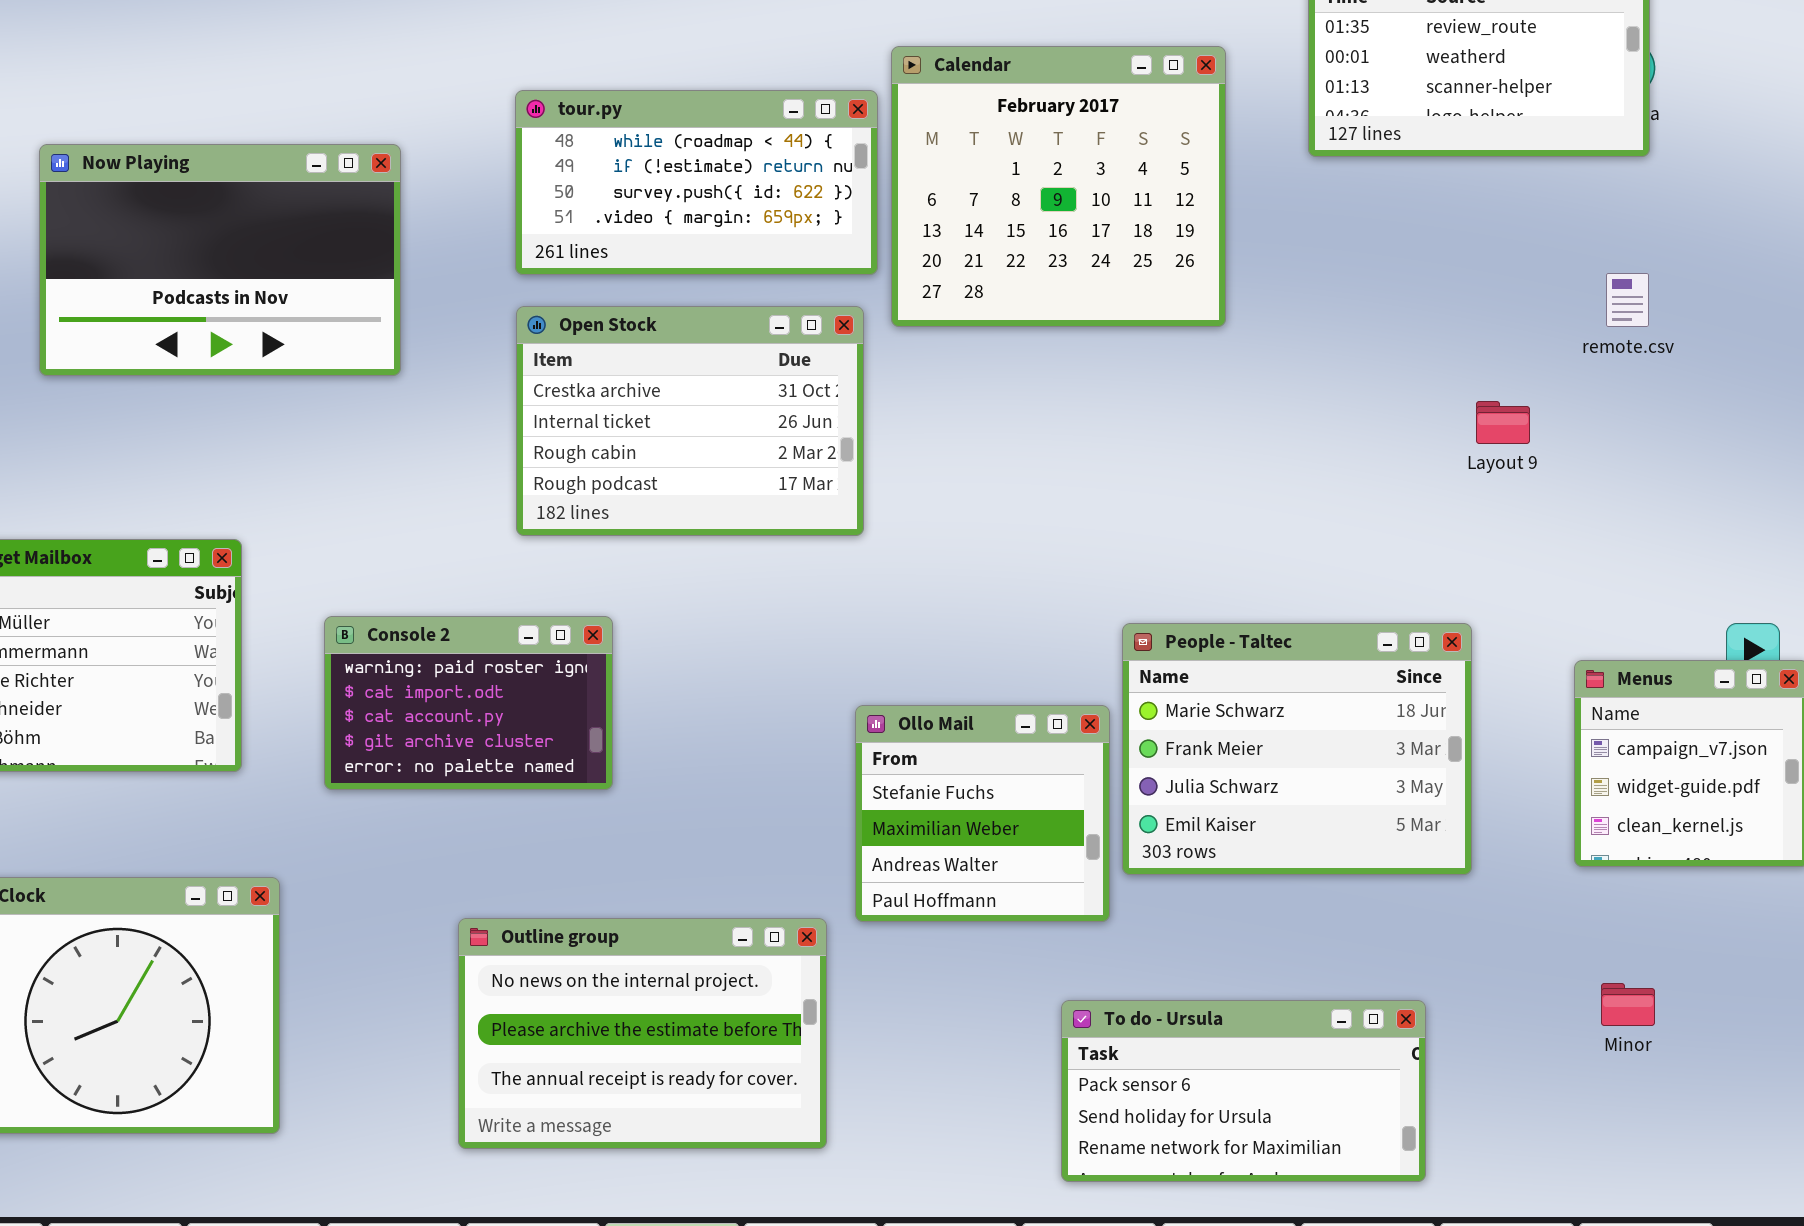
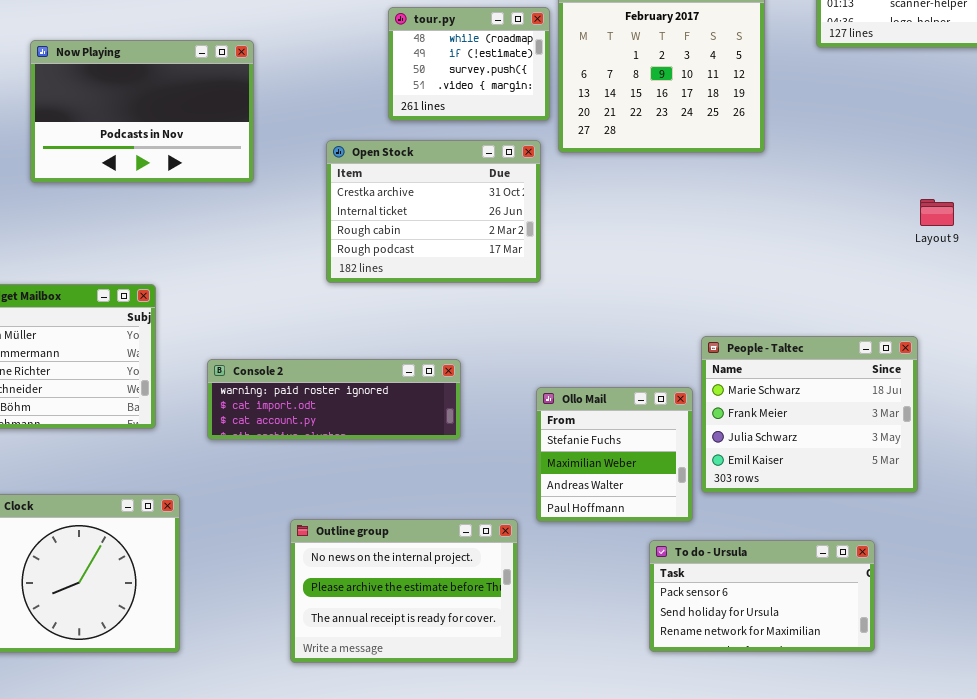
tour.py: [515,90,878,275] -> [388,7,550,121], resized
Console 2: [324,616,613,790] -> [207,359,461,440], resized
To do - Ursula: [1061,1000,1426,1182] -> [649,540,875,652], moved

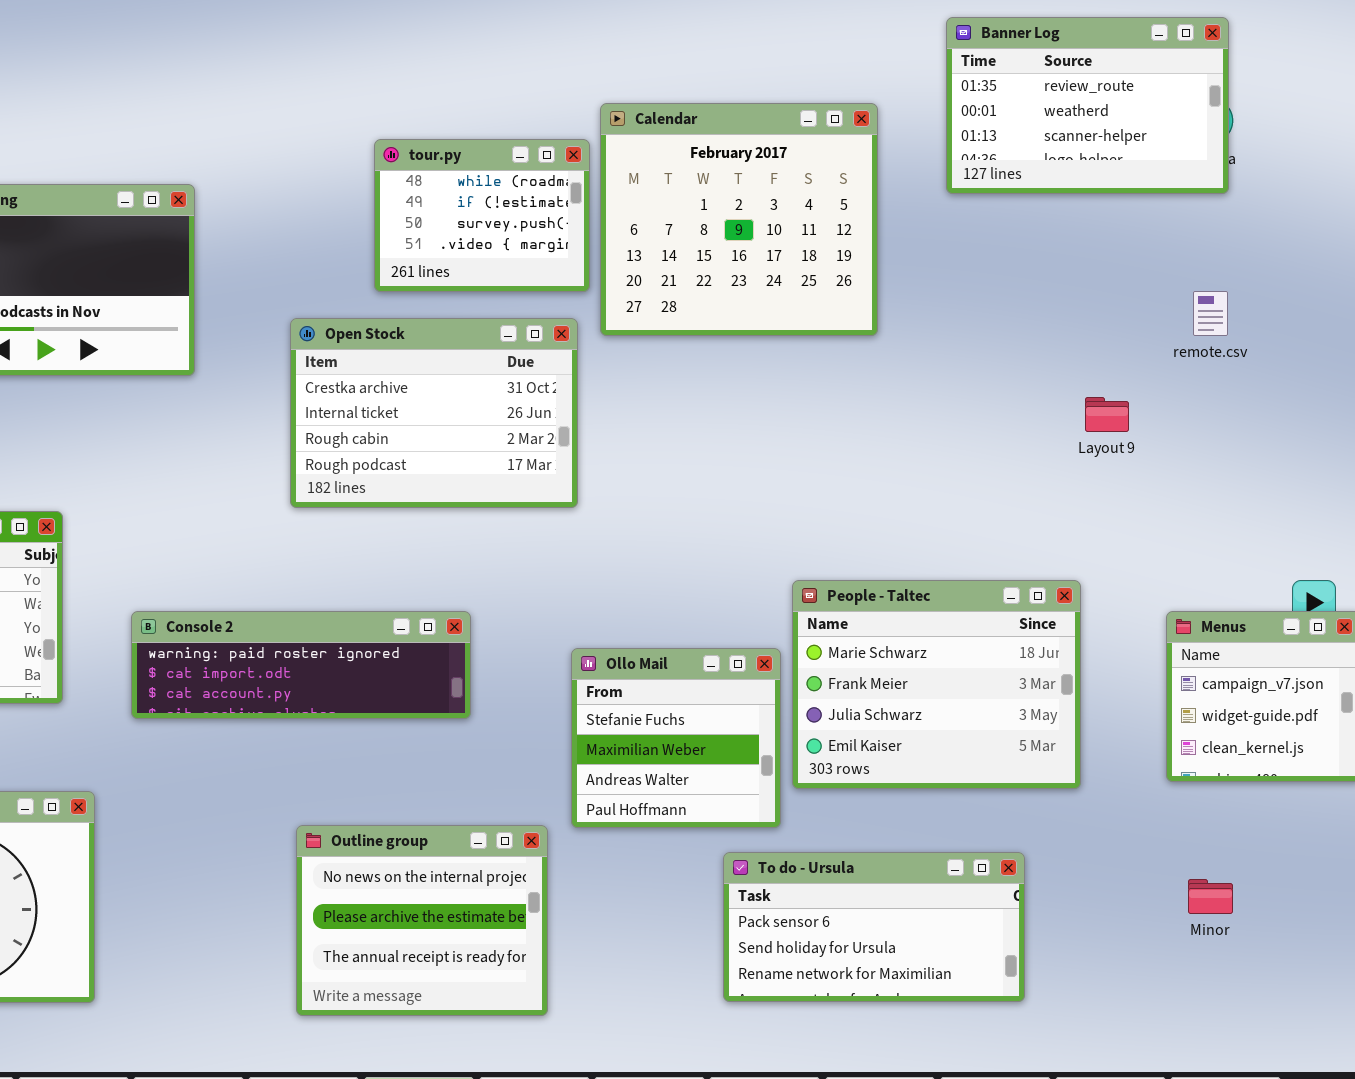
Outline group: [290,519,518,663] -> [296,825,548,1016], resized

